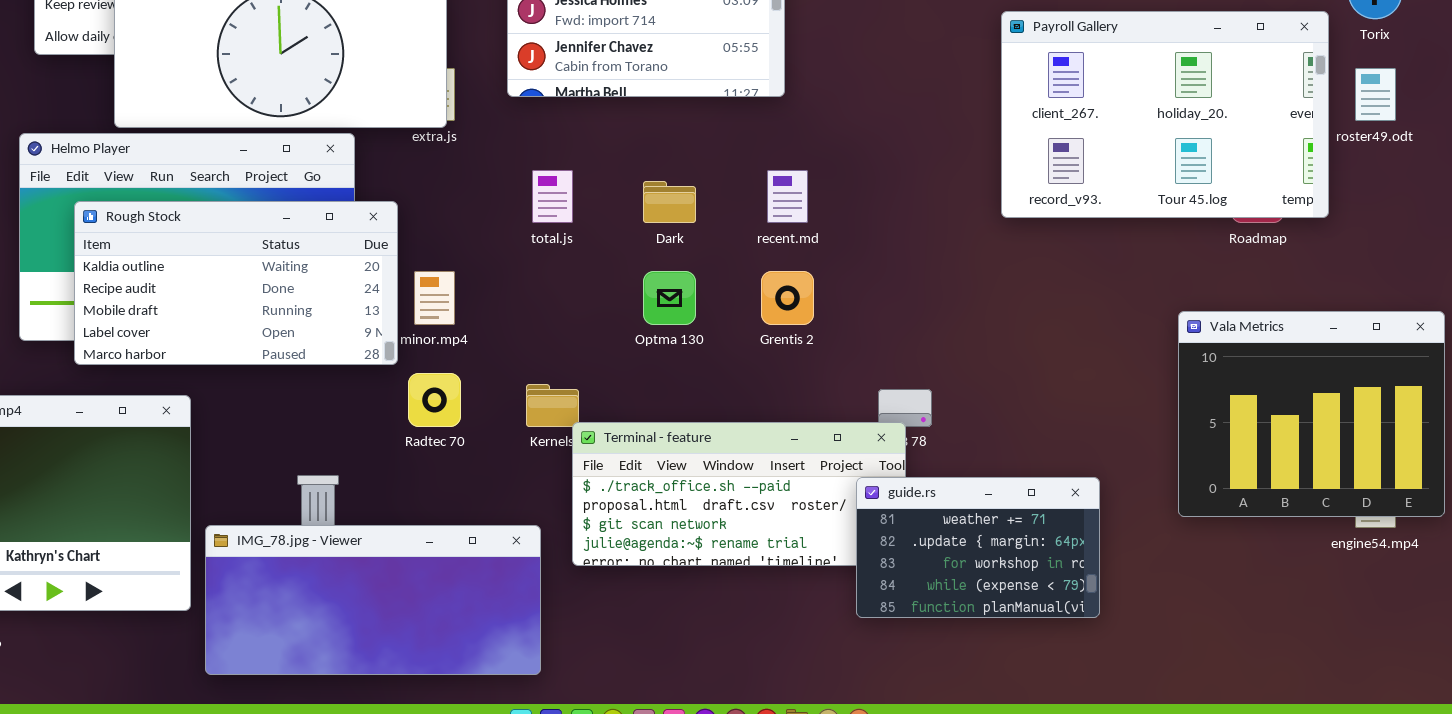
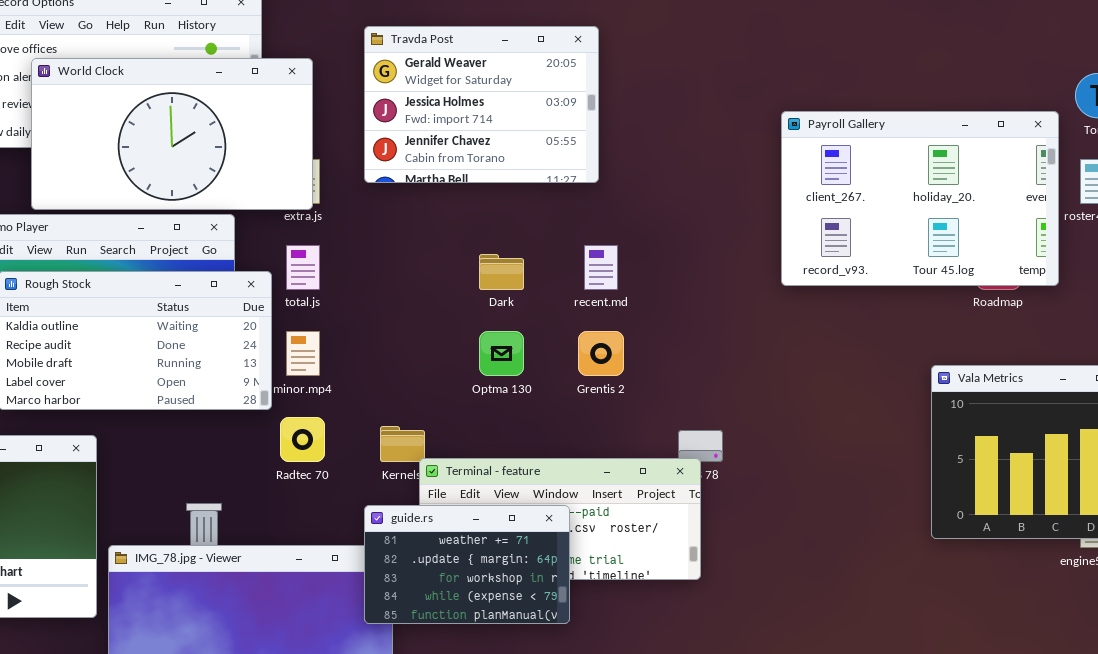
total.js: [532,170,573,223] -> [286,245,320,290], moved
guide.rs: [856,477,1100,618] -> [364,505,570,624], moved

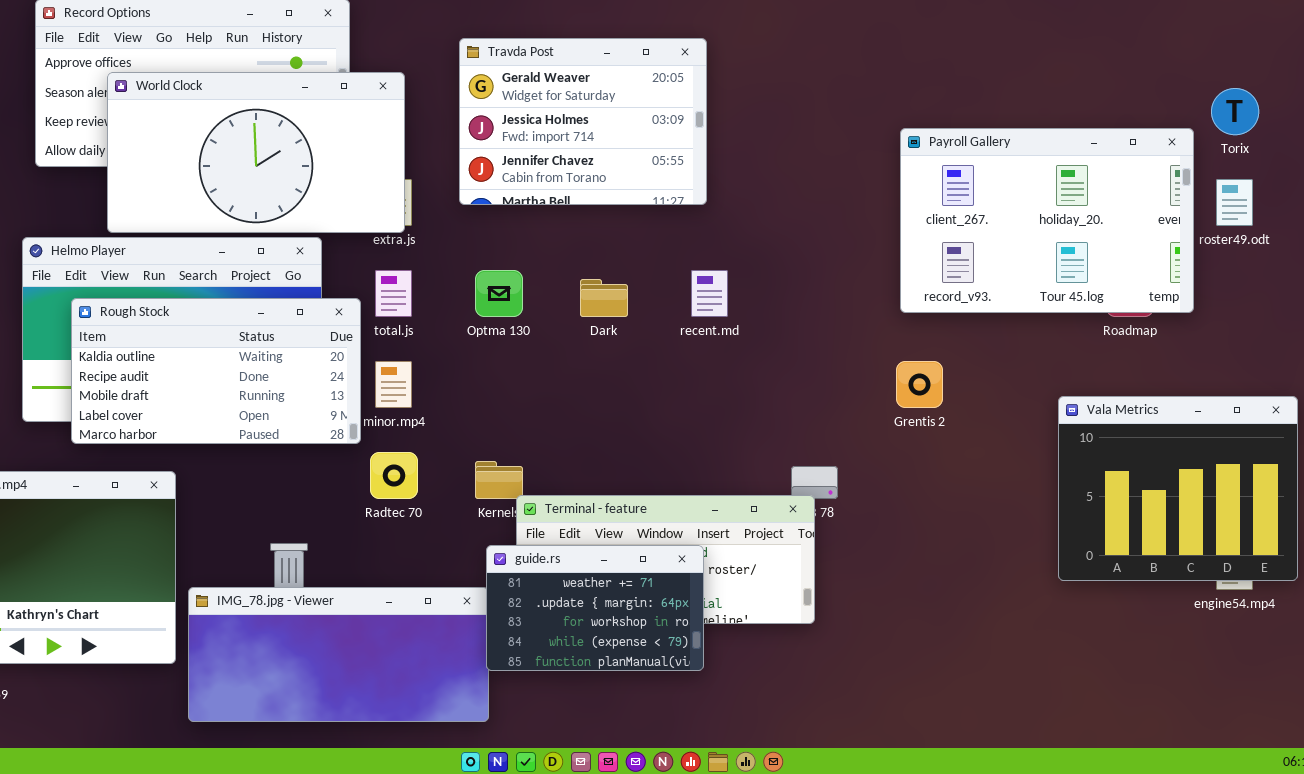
Optma 130: [479,331,524,376] -> [475,270,523,317], moved
Grentis 2: [578,331,624,376] -> [896,361,943,408], moved
guide.rs: [364,505,570,624] -> [486,545,704,671], moved

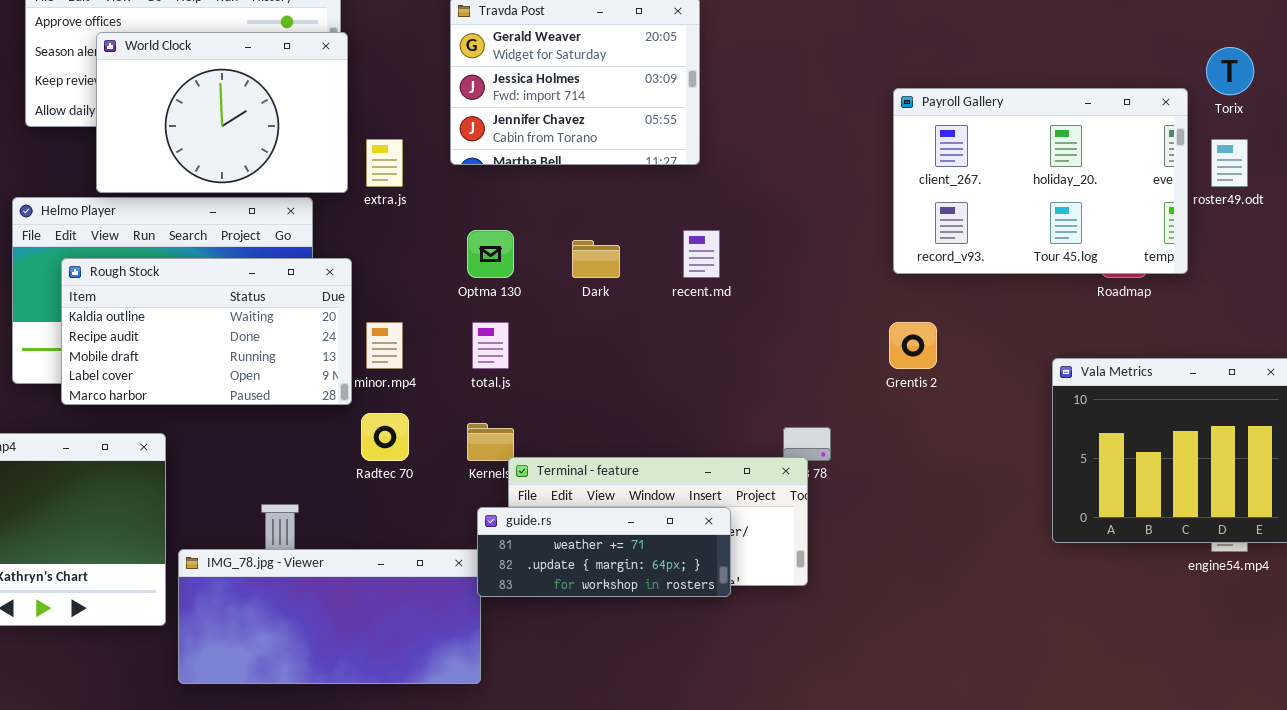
World Clock: [107,72,405,233] -> [96,32,348,193], resized
total.js: [375,270,412,317] -> [472,322,509,369], moved
guide.rs: [486,545,704,671] -> [477,507,731,597], resized

